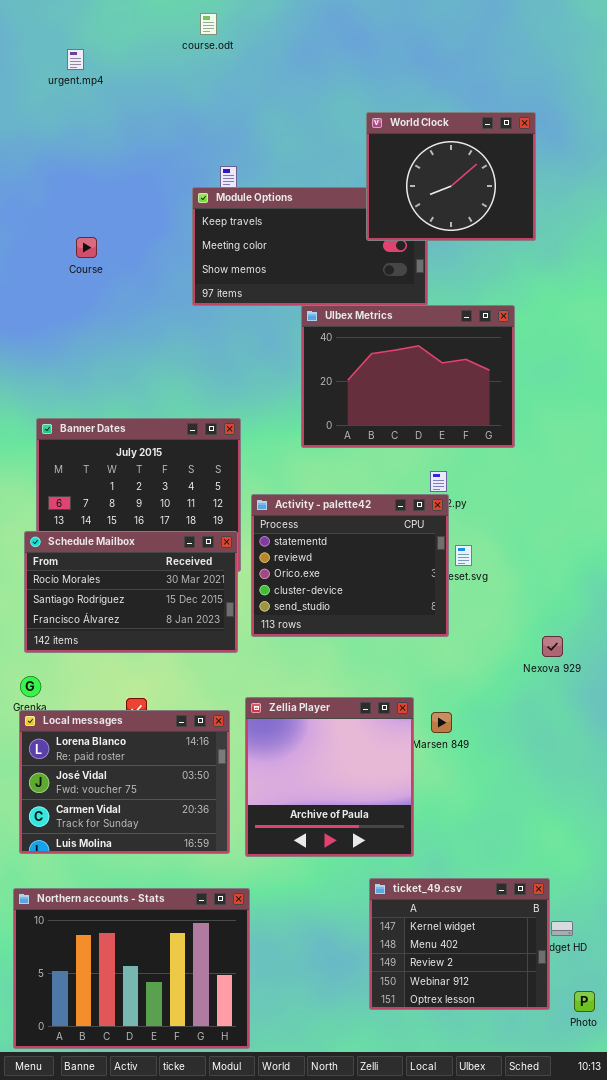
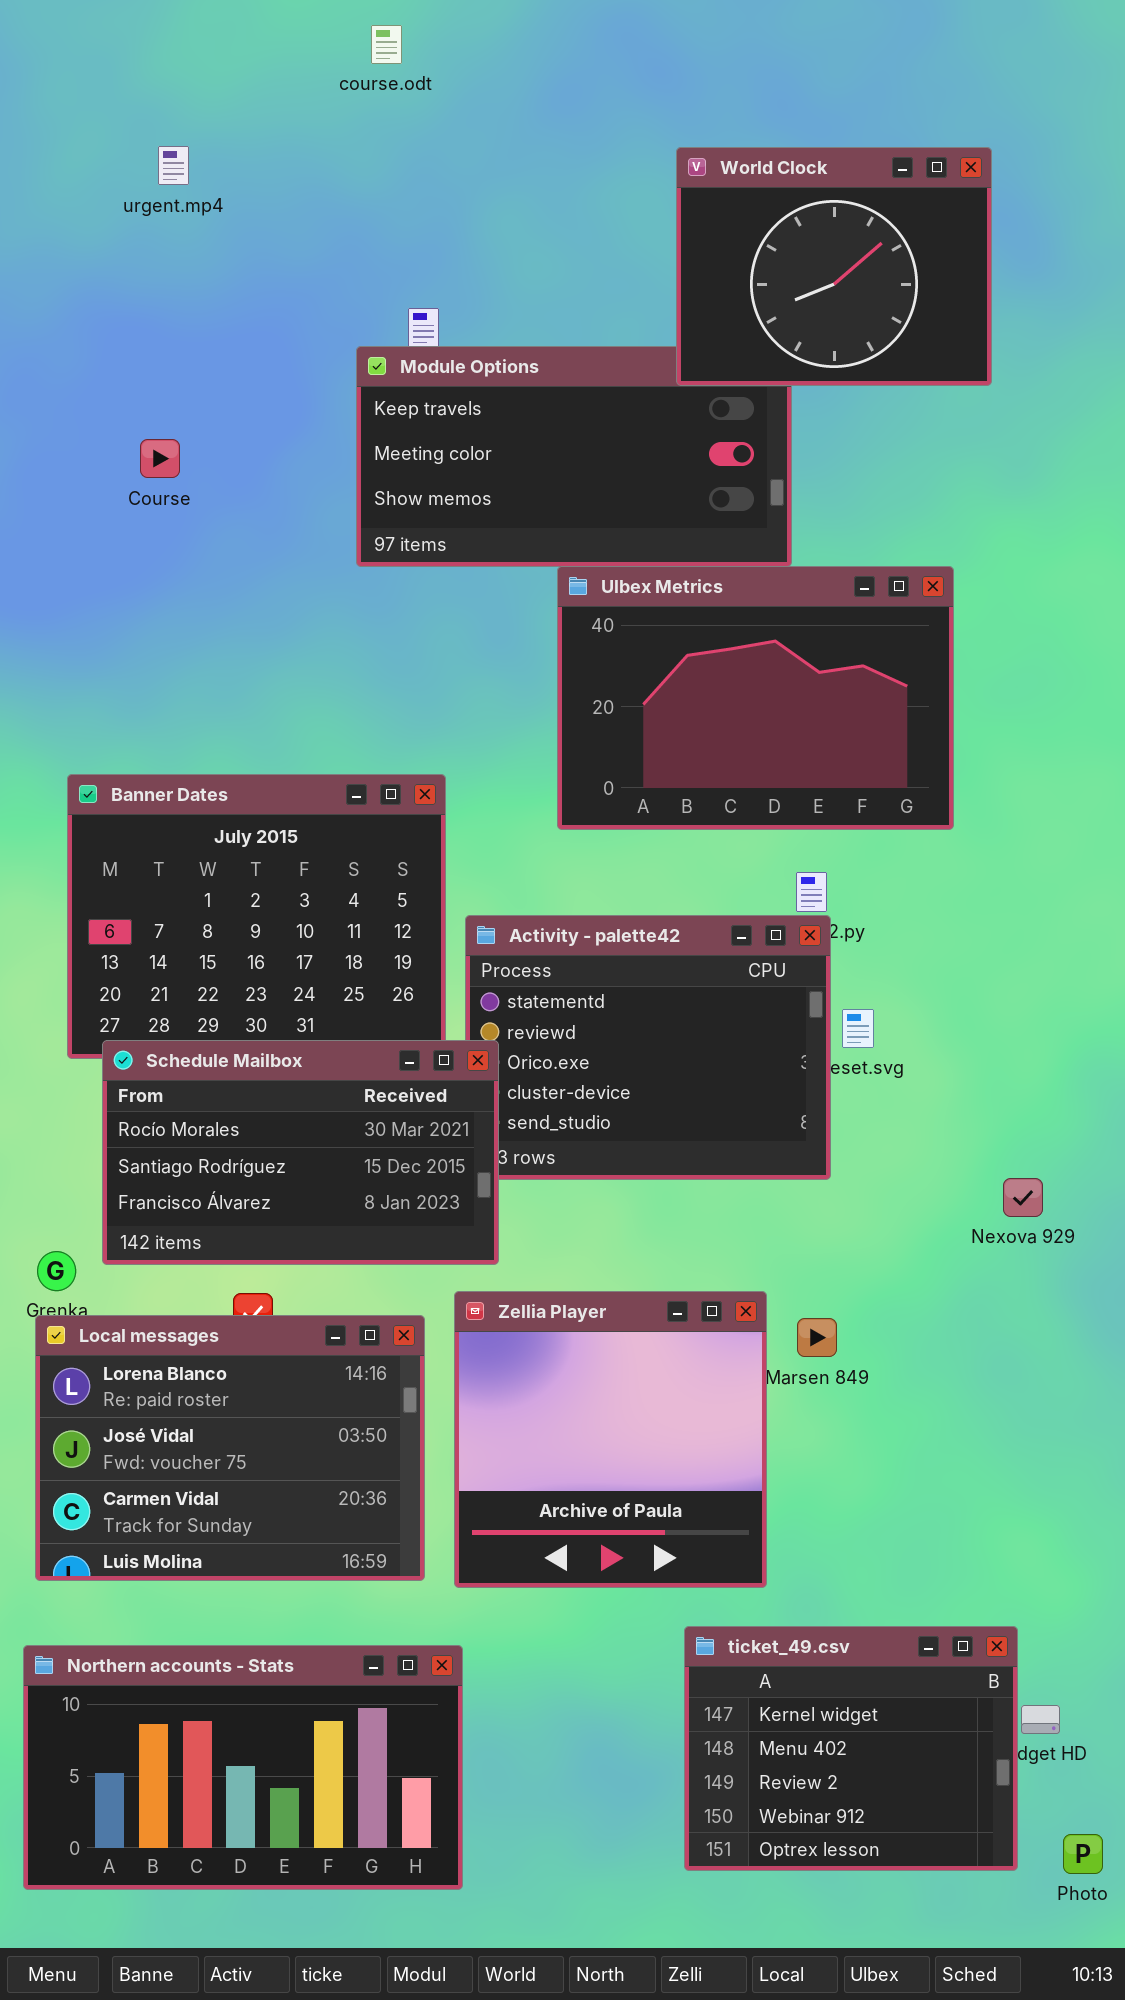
urgent.mp4: [67,49,84,70] -> [158,146,189,185], moved
World Clock: [366,112,536,241] -> [676,147,992,386], moved
Schedule Mailbox: [24,531,238,653] -> [102,1040,499,1265], moved
Northern accounts - Stats: [13,888,250,1049] -> [23,1645,463,1890], resized

